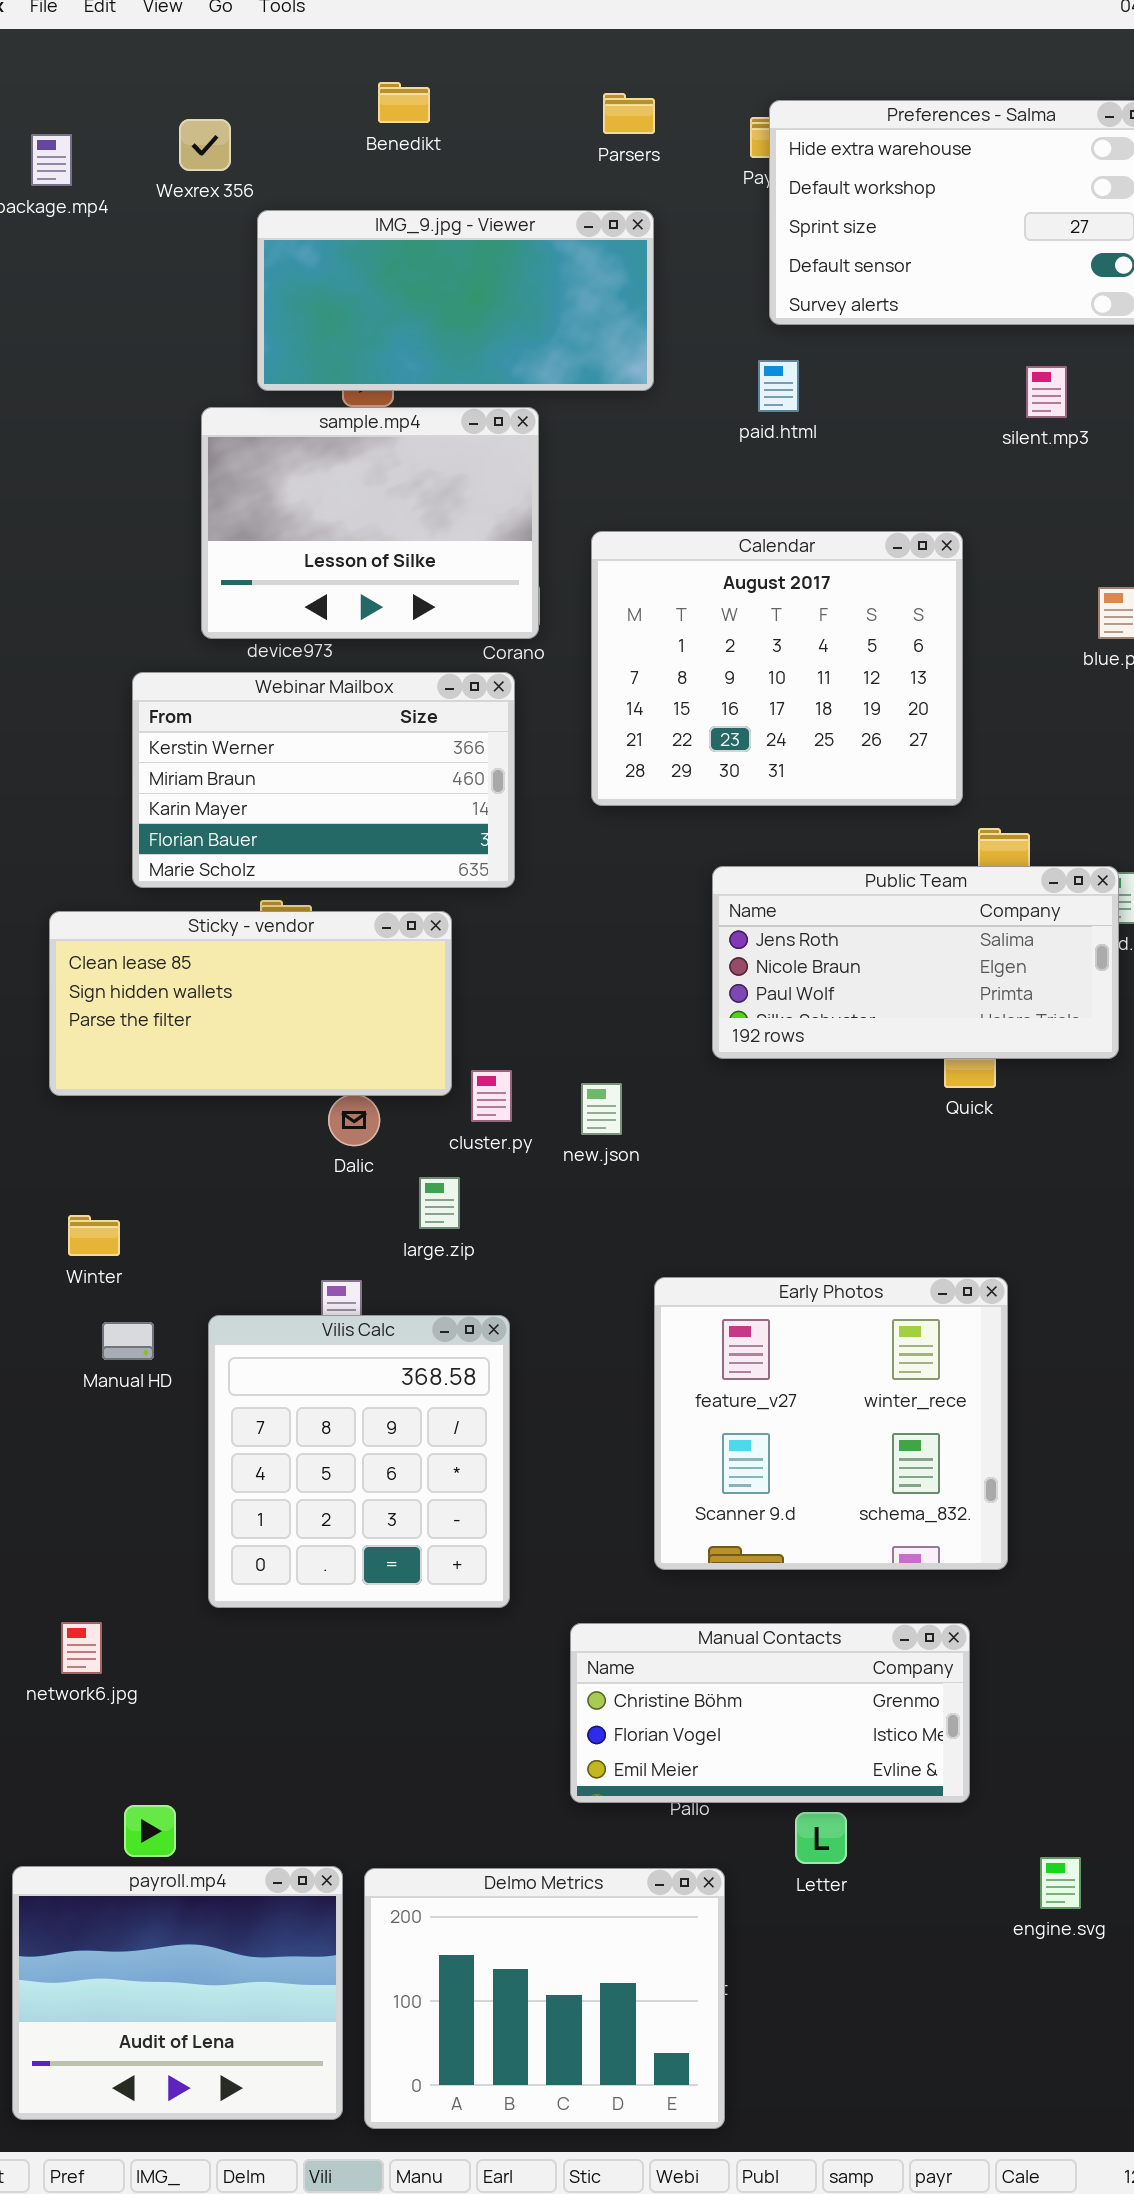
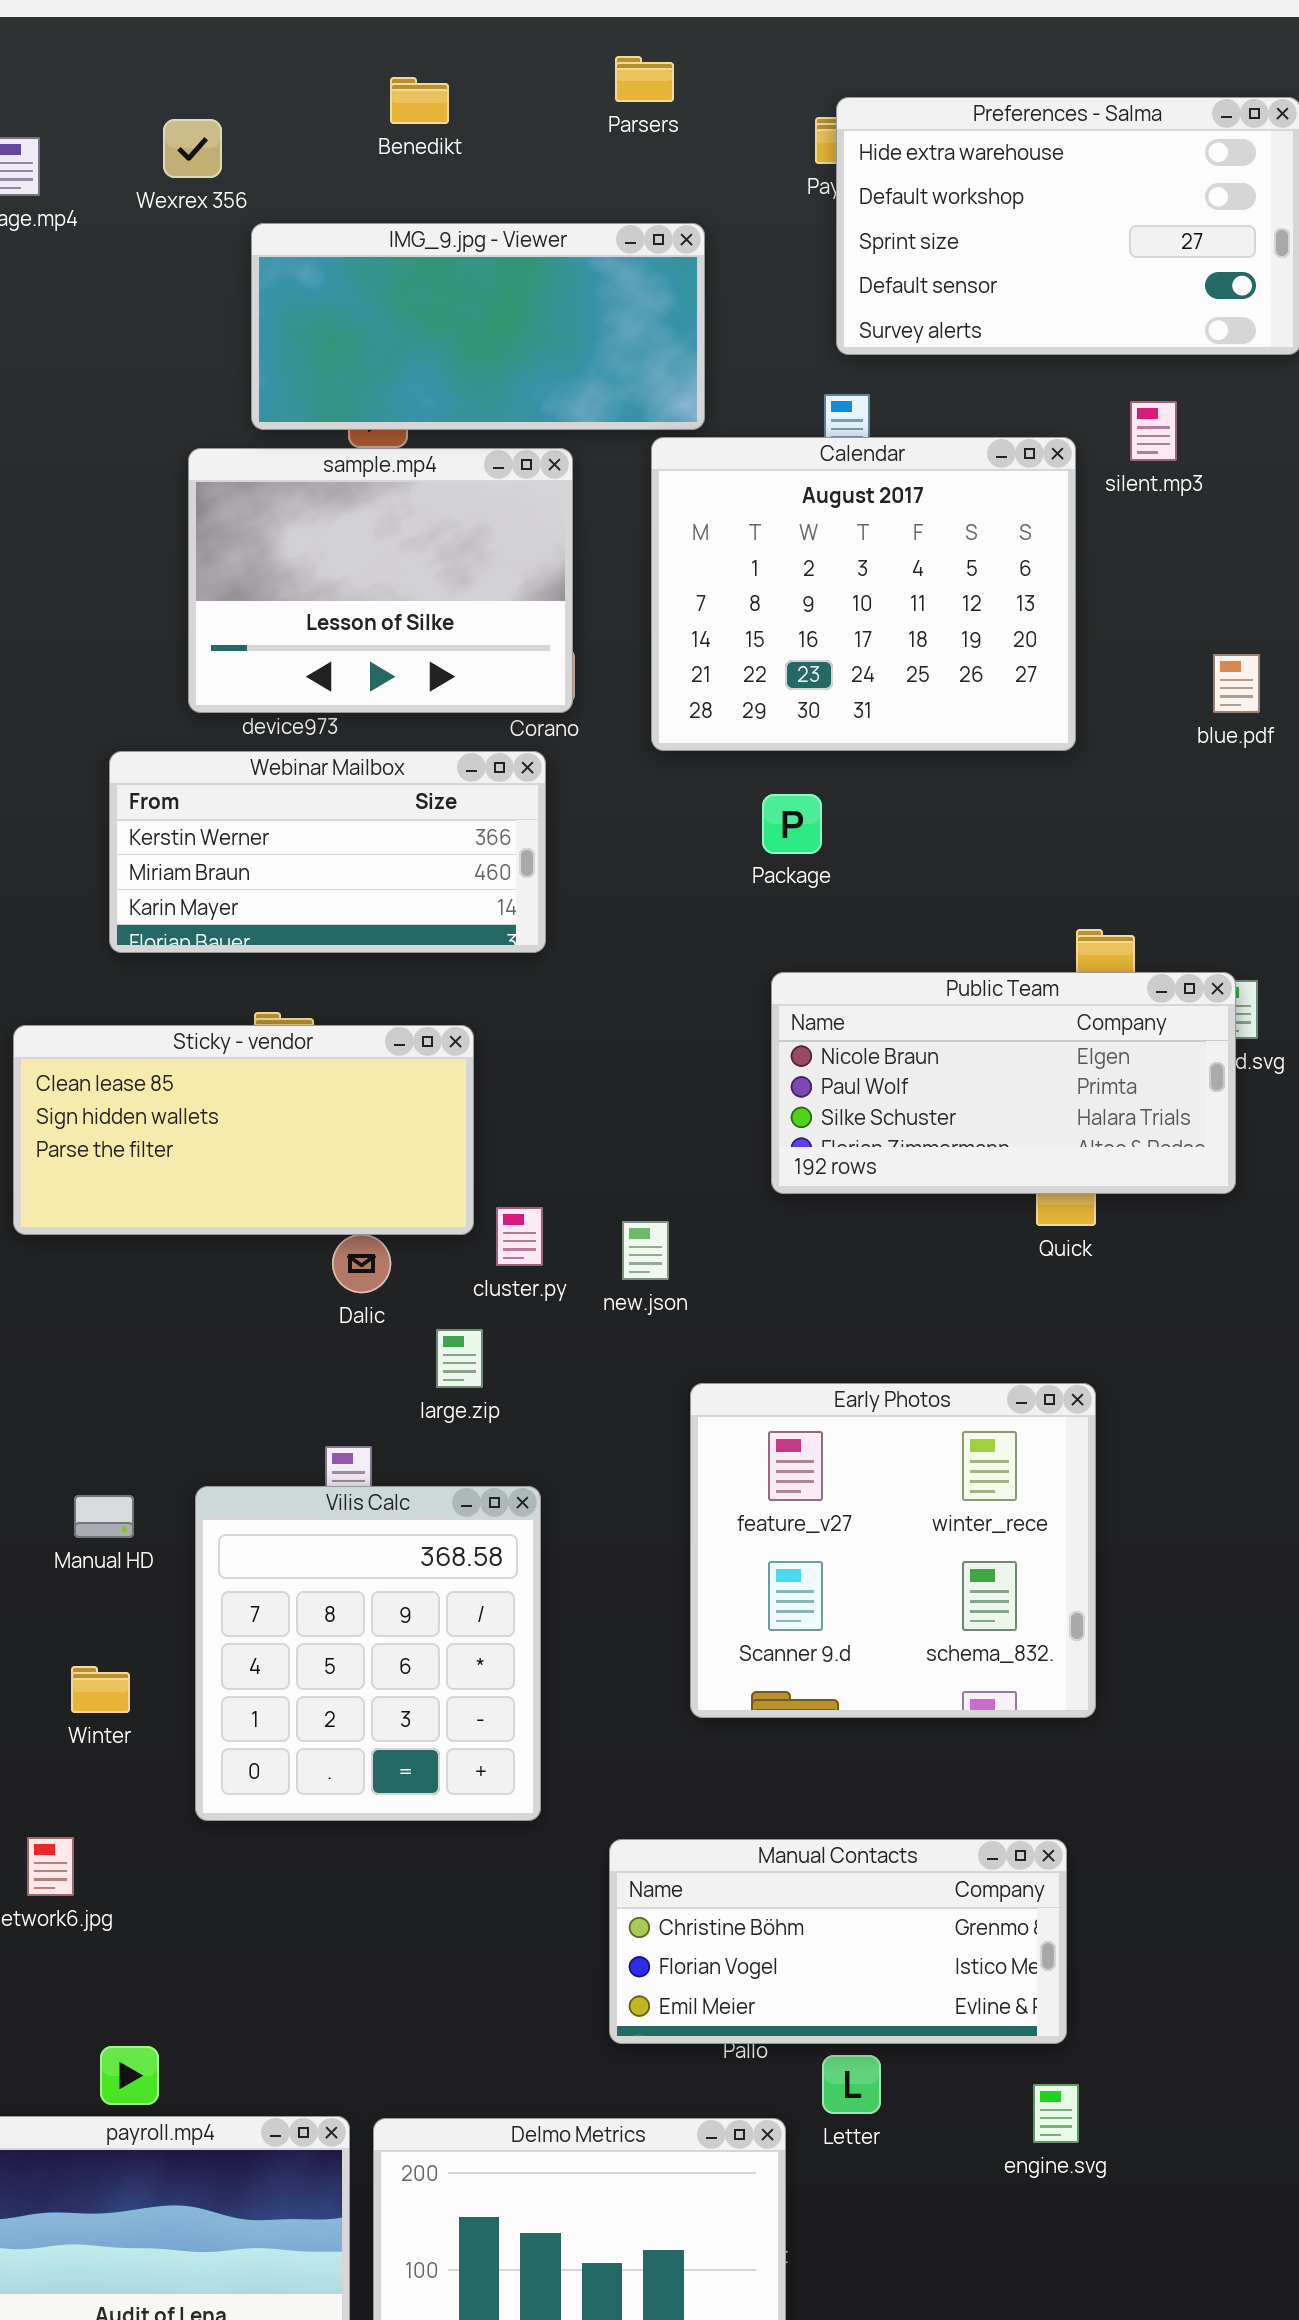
Parsers: [603,93,655,134] -> [615,56,674,102], moved
Calendar: [591,531,963,806] -> [651,437,1076,751], moved
Webinar Mailbox: [132,672,515,888] -> [109,751,546,953], resized
Public Team: [712,866,1119,1059] -> [771,972,1236,1194], scrolled down 1 row
Winter: [68,1215,120,1256] -> [71,1666,130,1713], moved
Early Photos: [654,1277,1008,1570] -> [690,1383,1096,1718], moved
Letter: [795,1812,847,1864] -> [822,2055,881,2114], moved
engine.svg: [1040,1857,1081,1909] -> [1033,2084,1079,2143], moved

